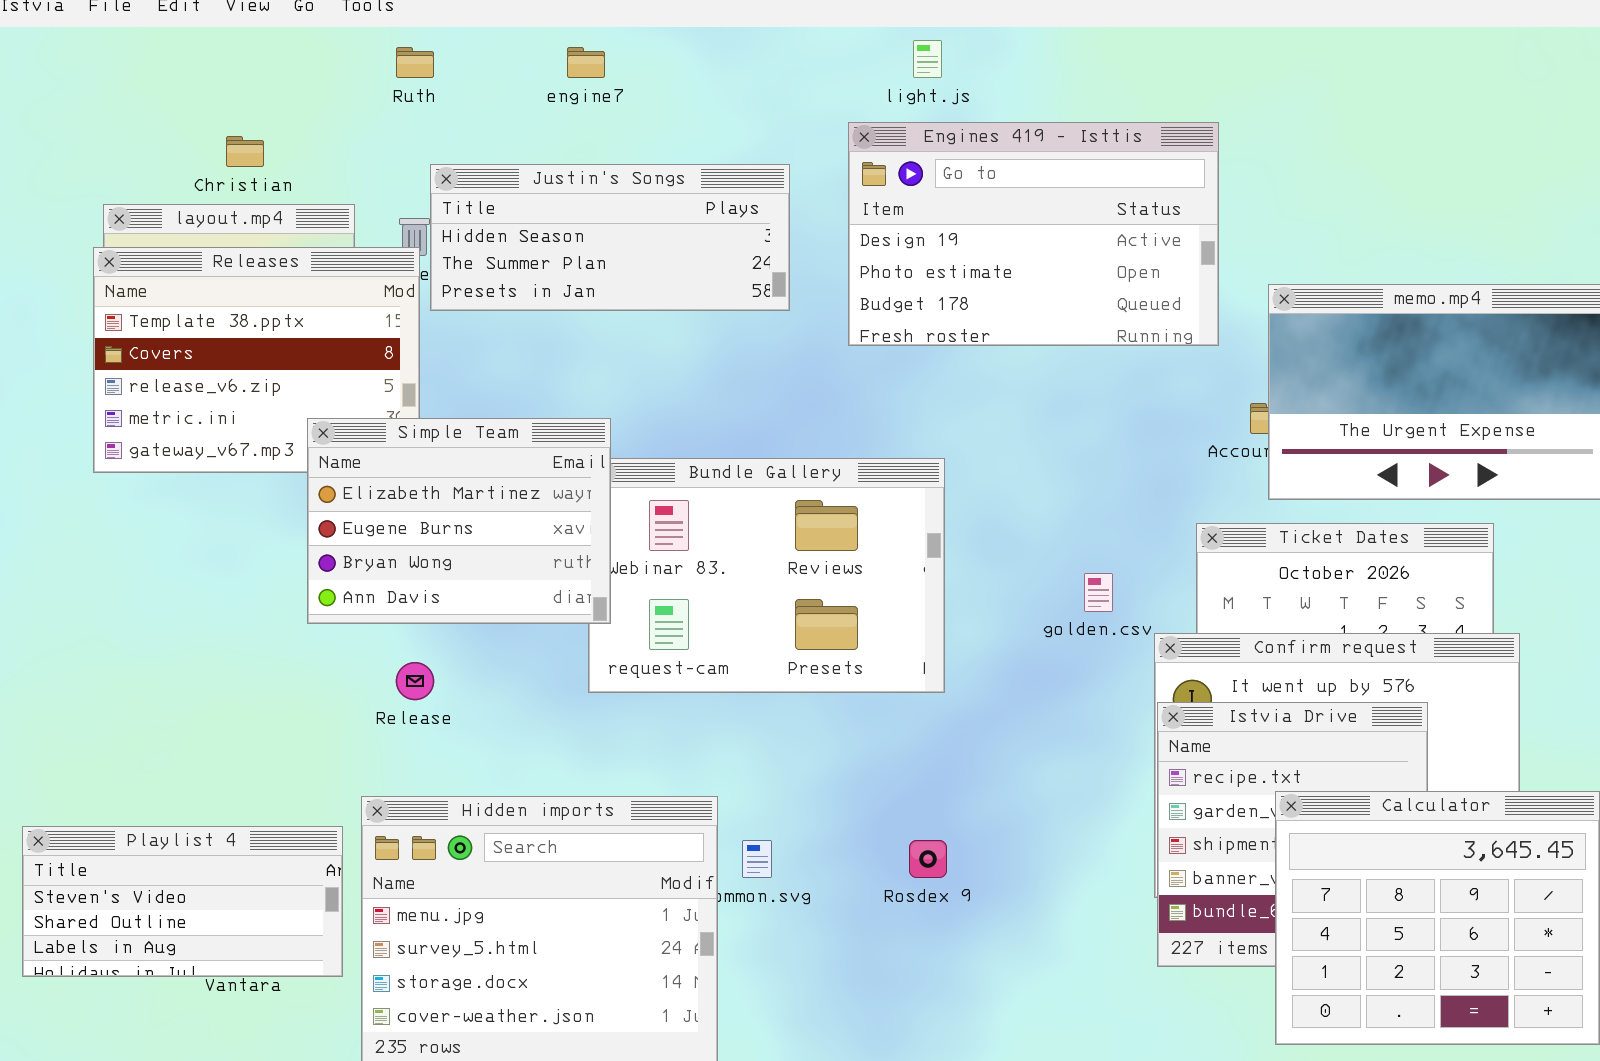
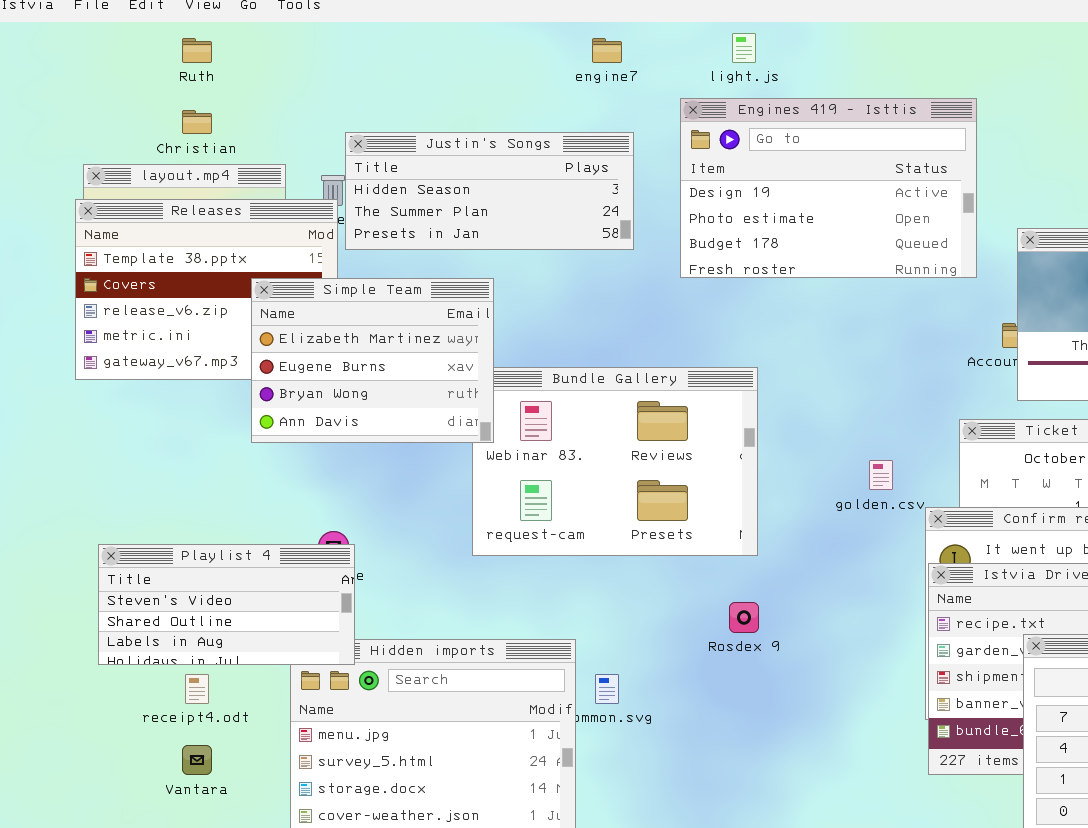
Ruth: [396,47,434,78] -> [182,38,212,63], moved
engine7: [567,47,605,78] -> [592,38,622,63], moved
Simple Team: [307,418,611,624] -> [251,278,494,443], moved
Playlist 4: [22,826,343,977] -> [98,544,355,665], moved
Rosdex 9: [909,840,947,878] -> [729,602,759,633], moved

